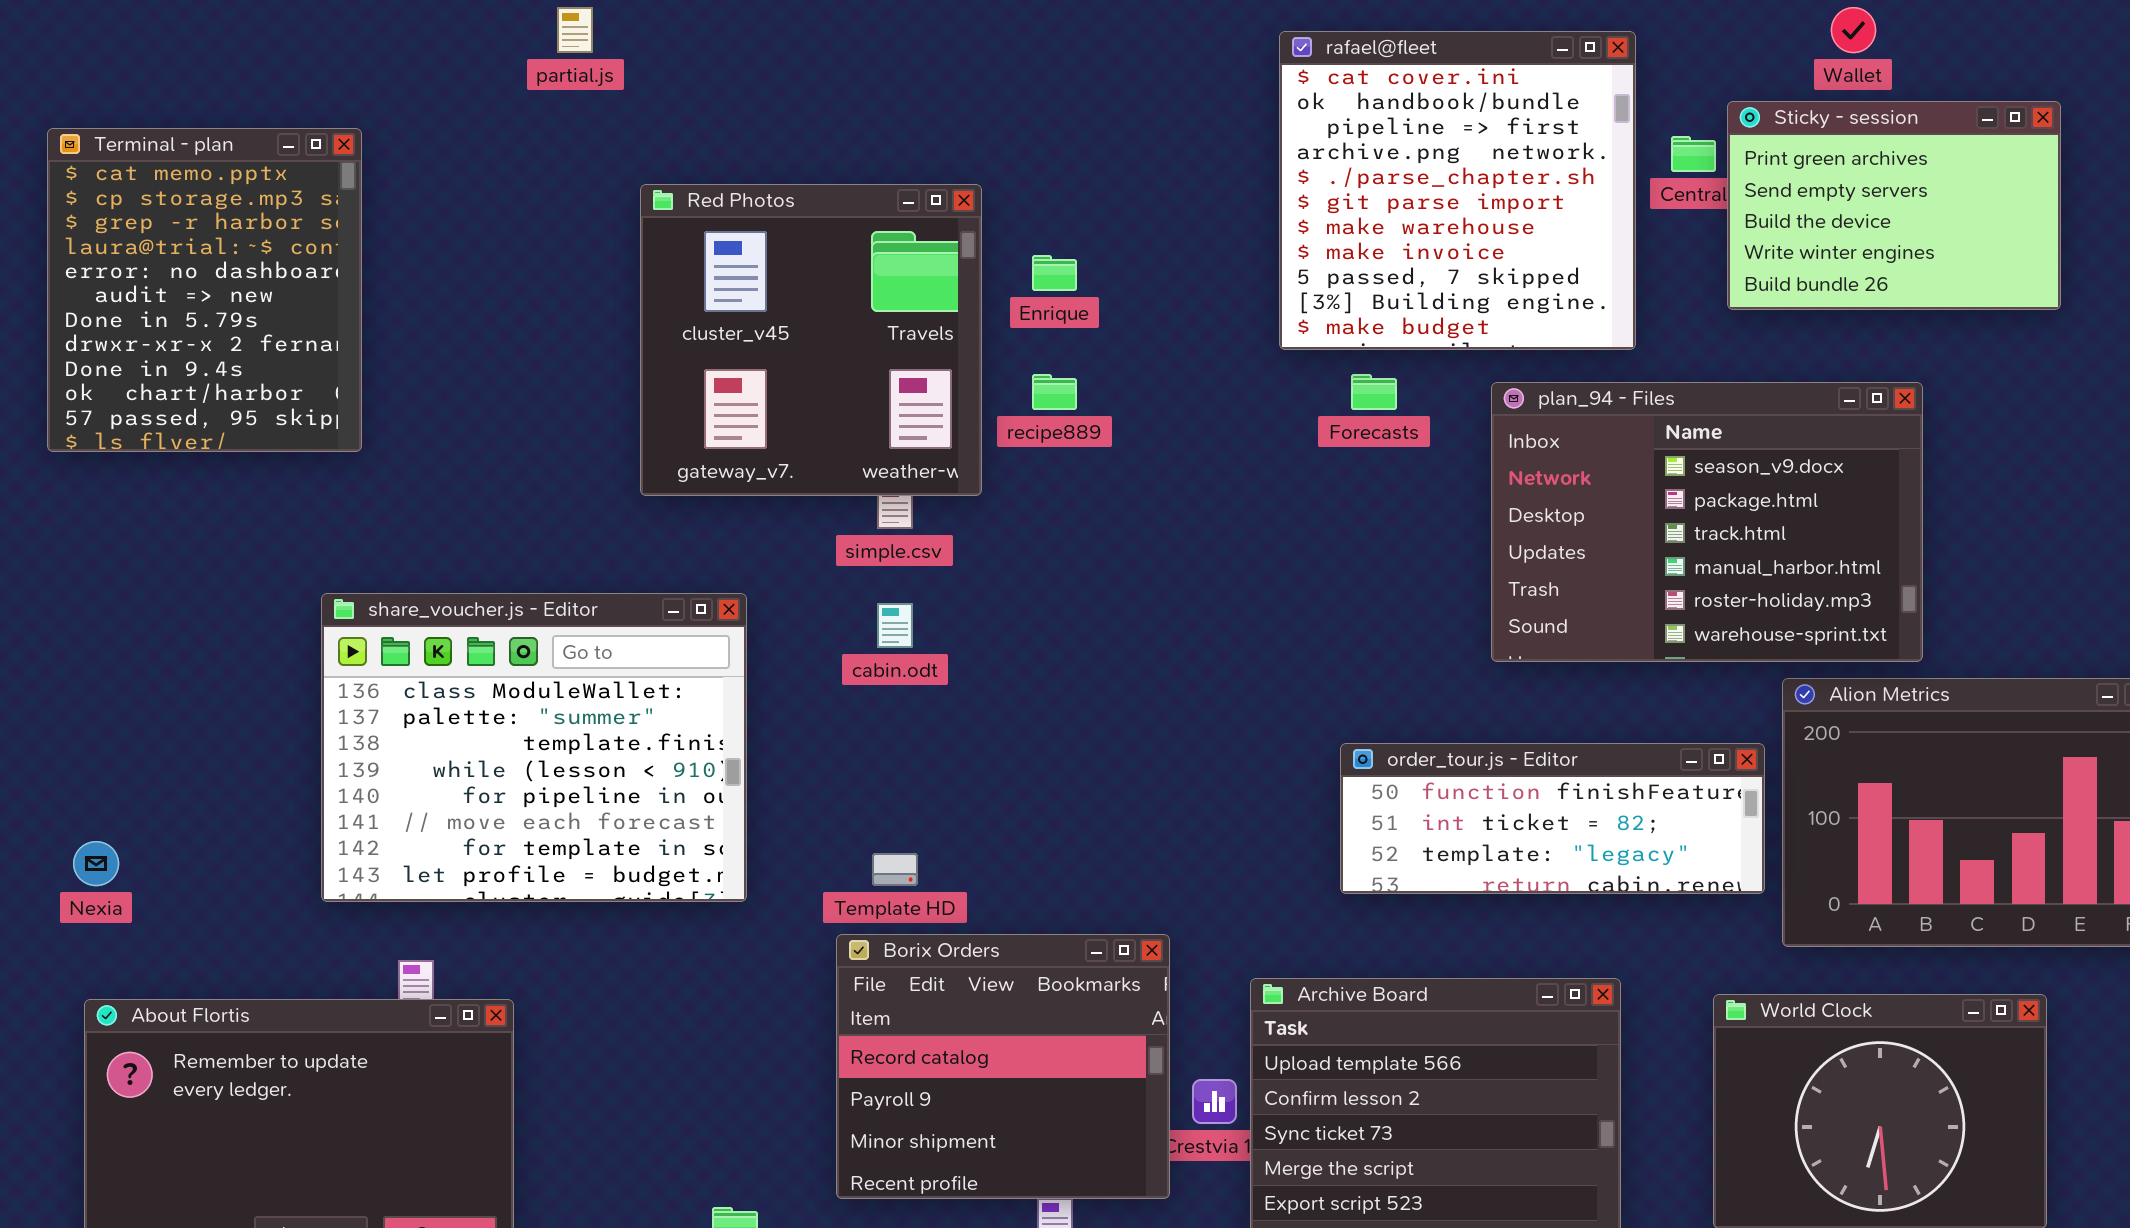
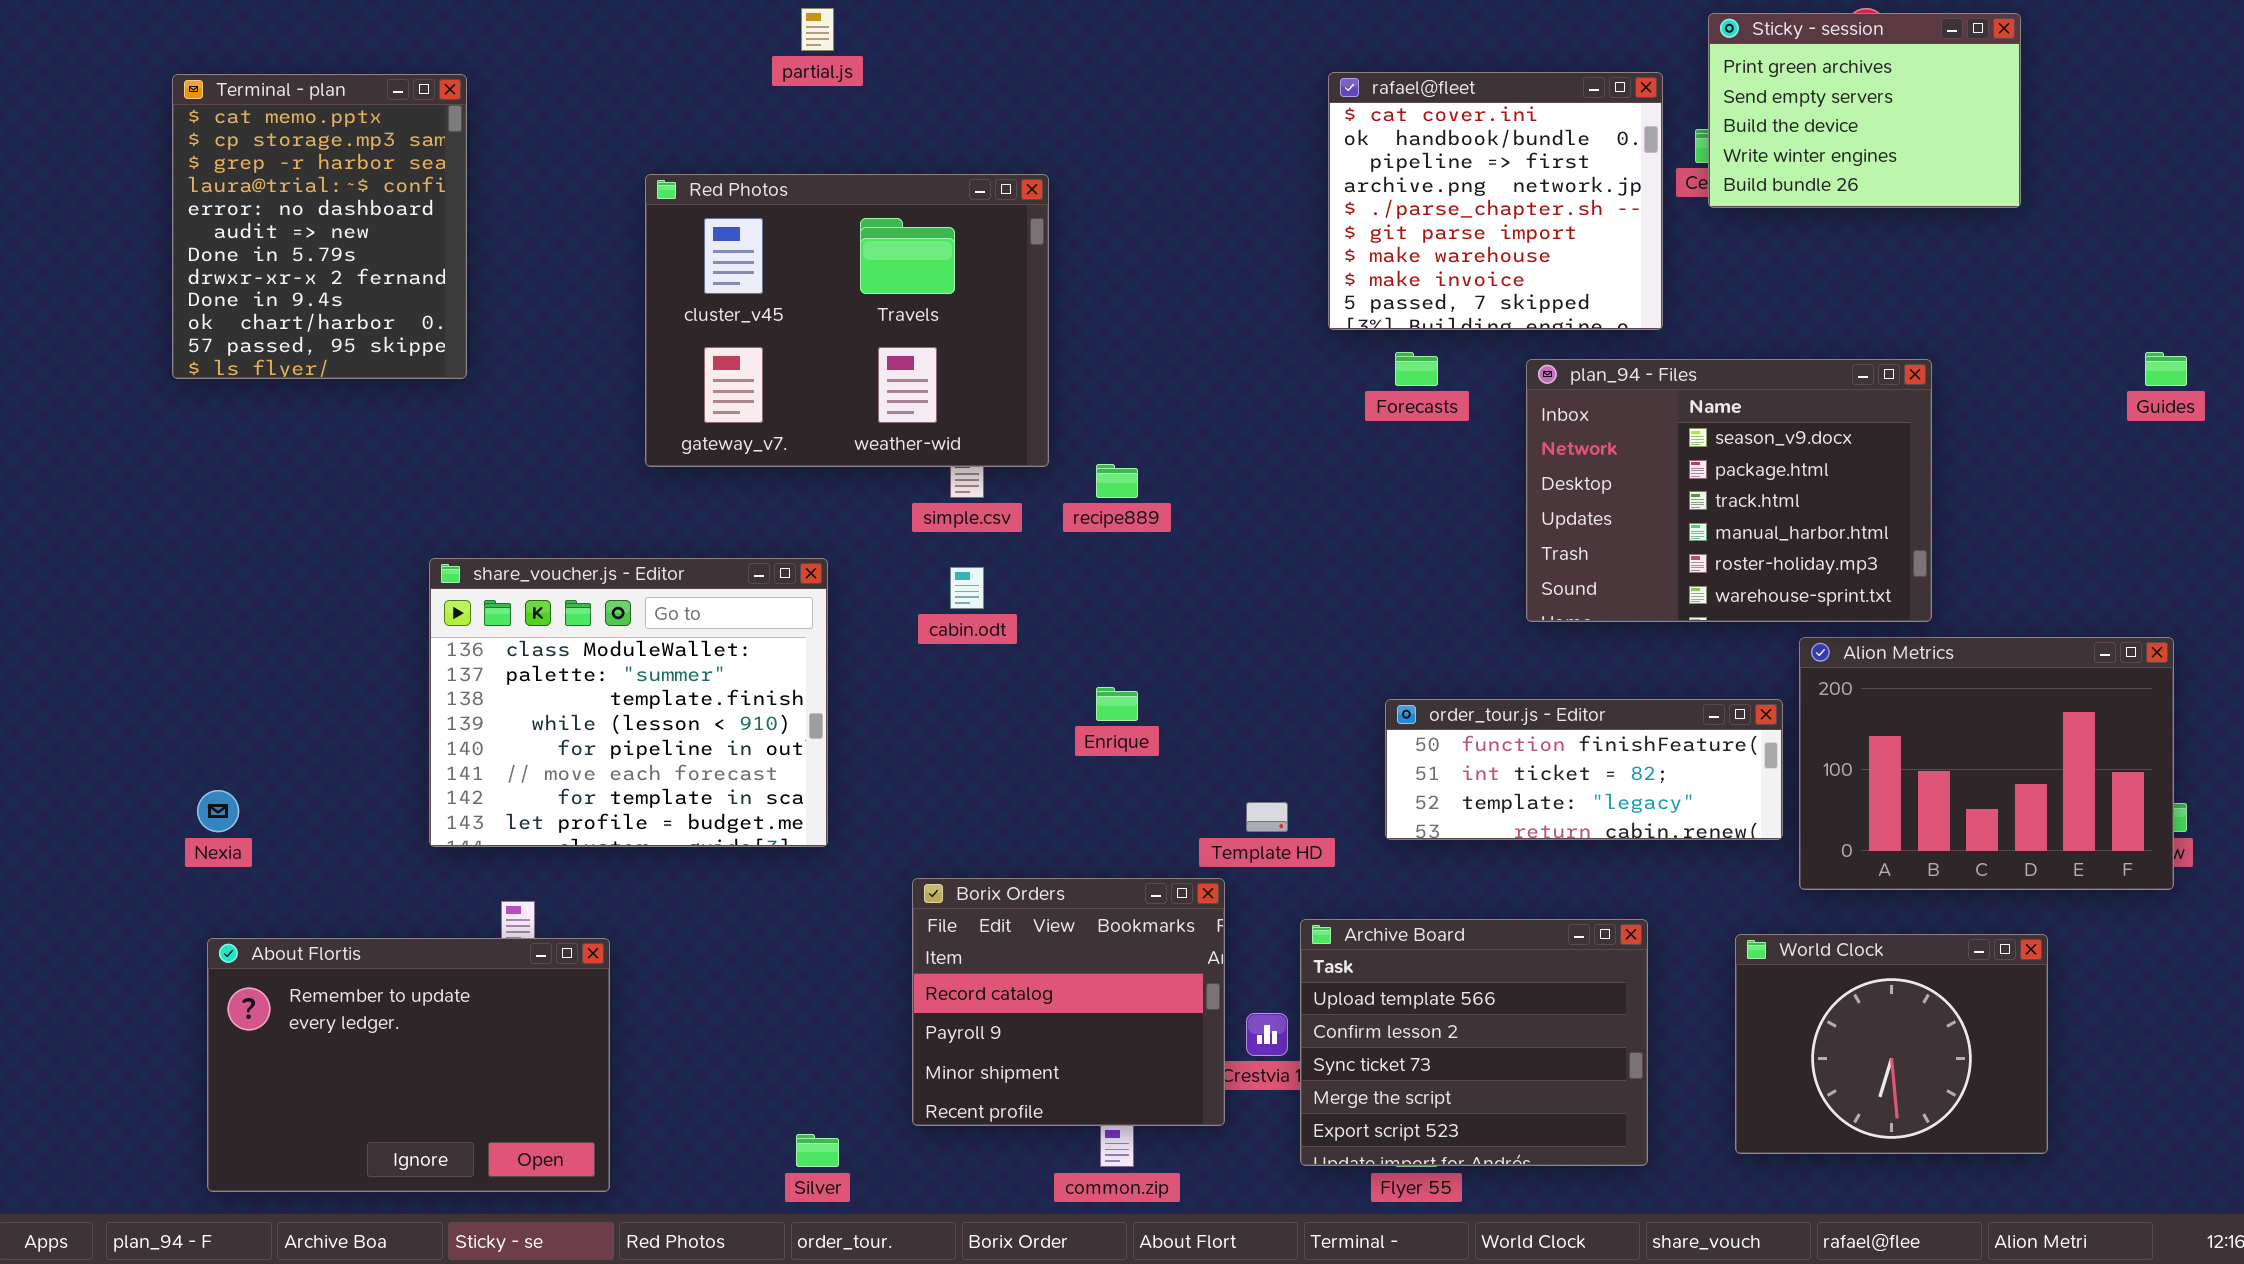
partial.js: [557,7,593,53] -> [801,8,834,51], moved
rafael@fleet: [1279,31,1636,350] -> [1328,72,1663,330], resized
Sticky - session: [1727,101,2061,310] -> [1708,13,2021,208], moved
Terminal - plan: [47,128,362,452] -> [172,74,467,379], moved
Red Photos: [640,184,982,496] -> [645,174,1049,467], resized
Enrique: [1032,255,1077,291] -> [1096,687,1138,721], moved
recipe889: [1032,374,1077,410] -> [1096,464,1138,498], moved
Template HD: [872,853,918,886] -> [1246,802,1288,832], moved

